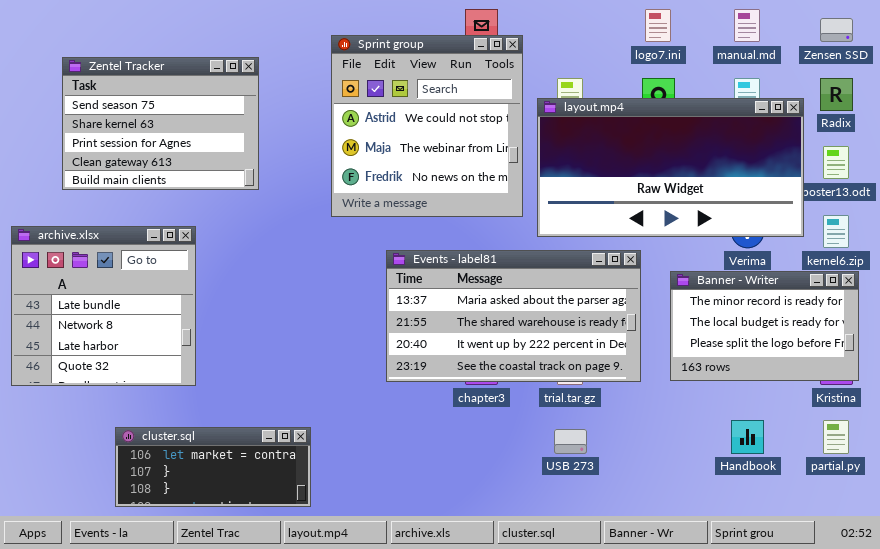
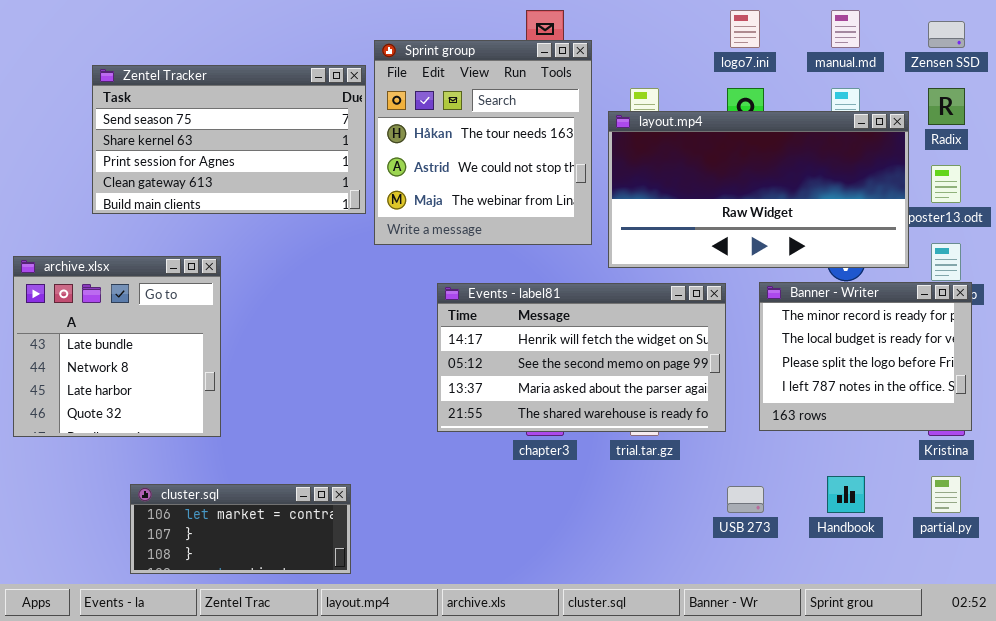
Sprint group: [331,35,523,217] -> [374,40,592,245], scrolled up 1 row
Zentel Tracker: [62,57,259,190] -> [92,65,366,214], moved, resized
Events - label81: [386,250,641,382] -> [437,283,726,432], scrolled up 2 rows
Banner - Writer: [670,271,859,381] -> [759,282,972,431], resized
USB 273: [554,429,587,454] -> [727,486,764,513], moved

